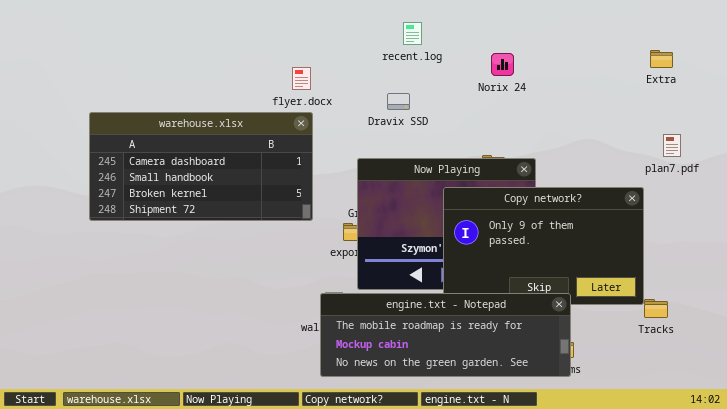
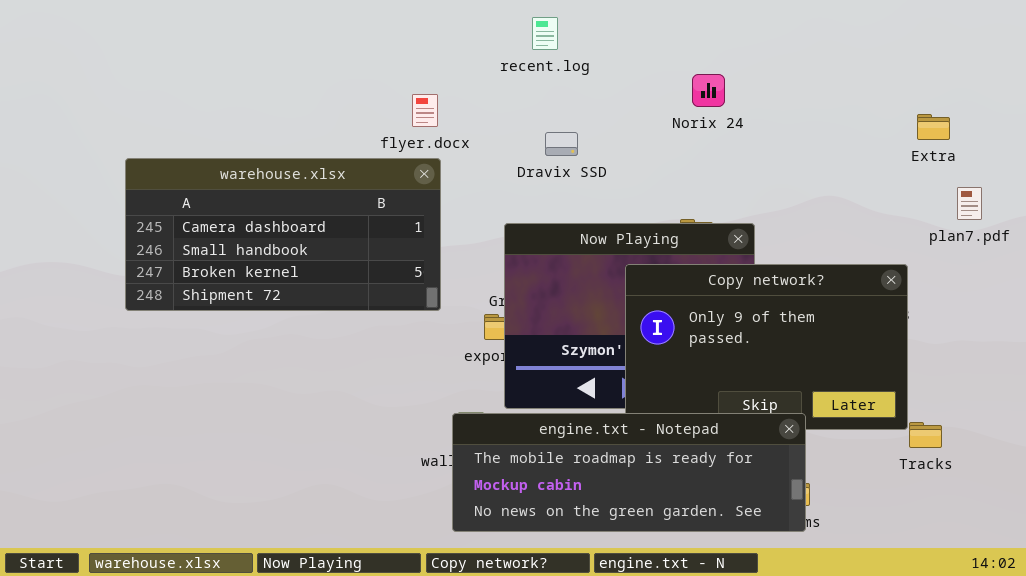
recent.log: [403,22,422,45] -> [532,17,558,50], moved
Extra: [650,50,673,68] -> [917,114,950,140], moved
plan7.pdf: [663,134,681,157] -> [957,187,982,220], moved

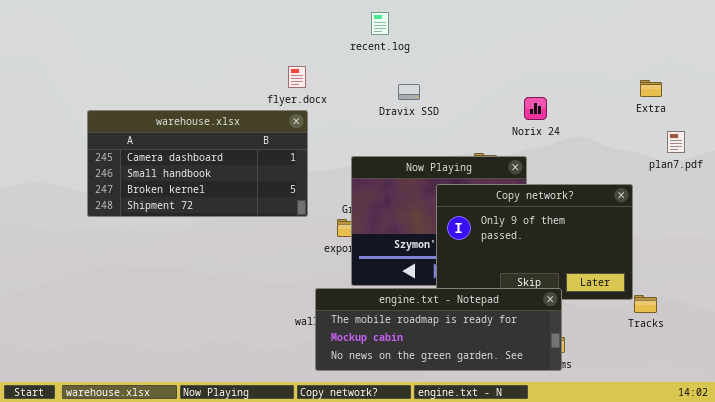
Norix 24: [692,74,725,107] -> [524,97,547,120], moved
Dravix SSD: [545,132,578,156] -> [398,84,420,100], moved

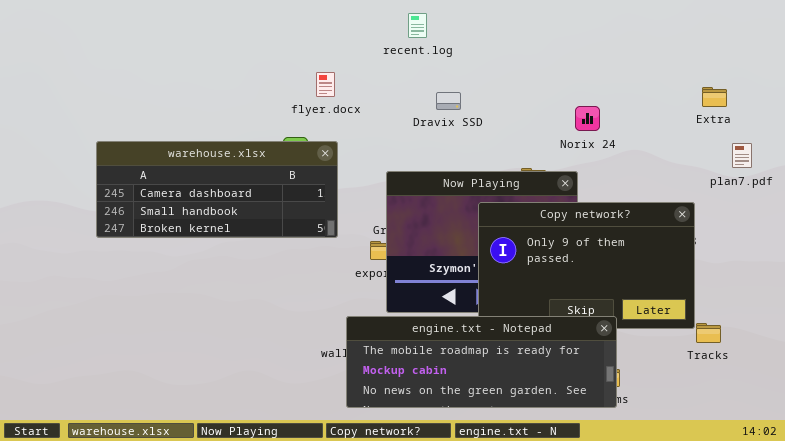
warehouse.xlsx: [87,110,308,217] -> [96,141,338,238], resized

